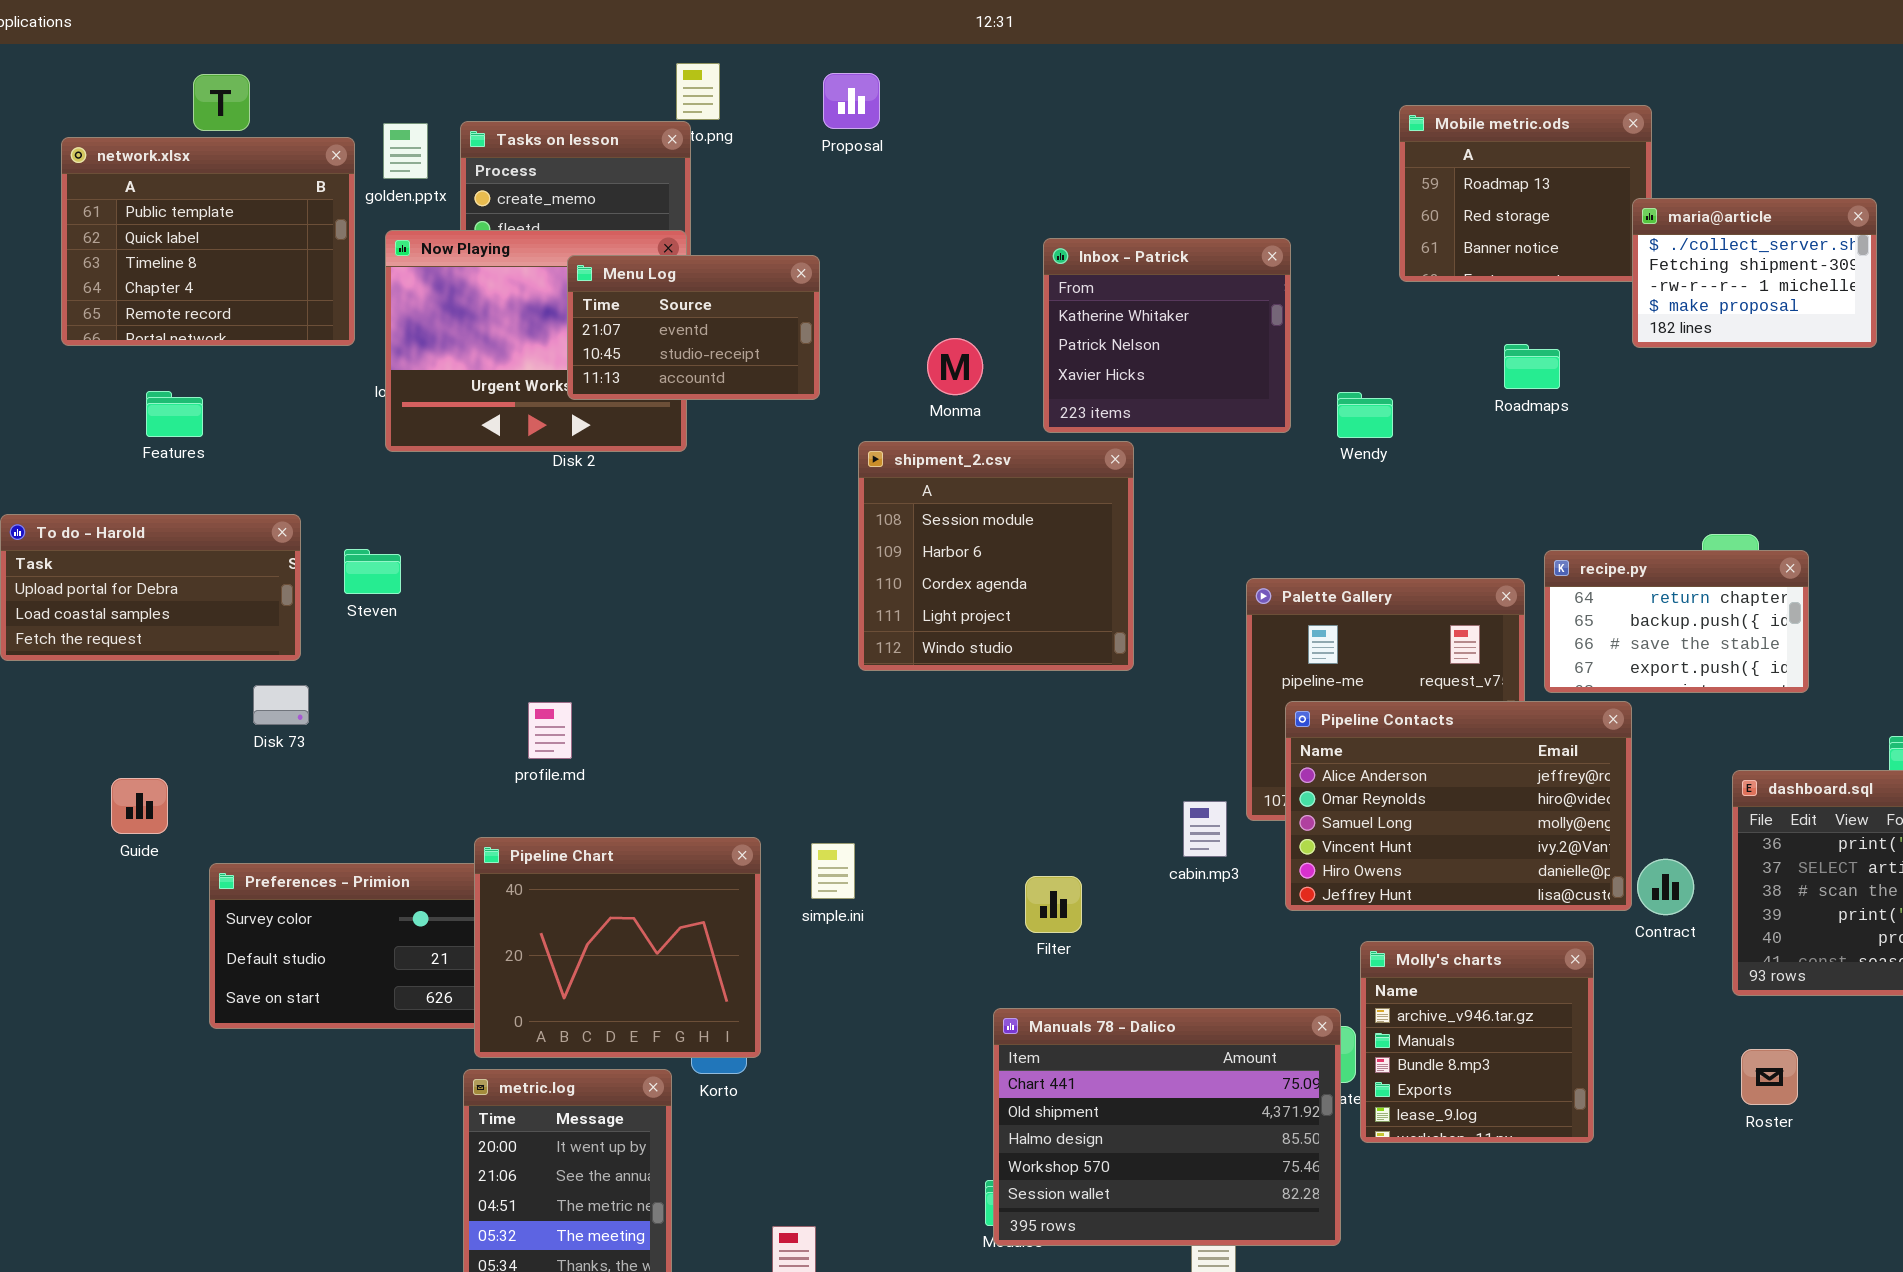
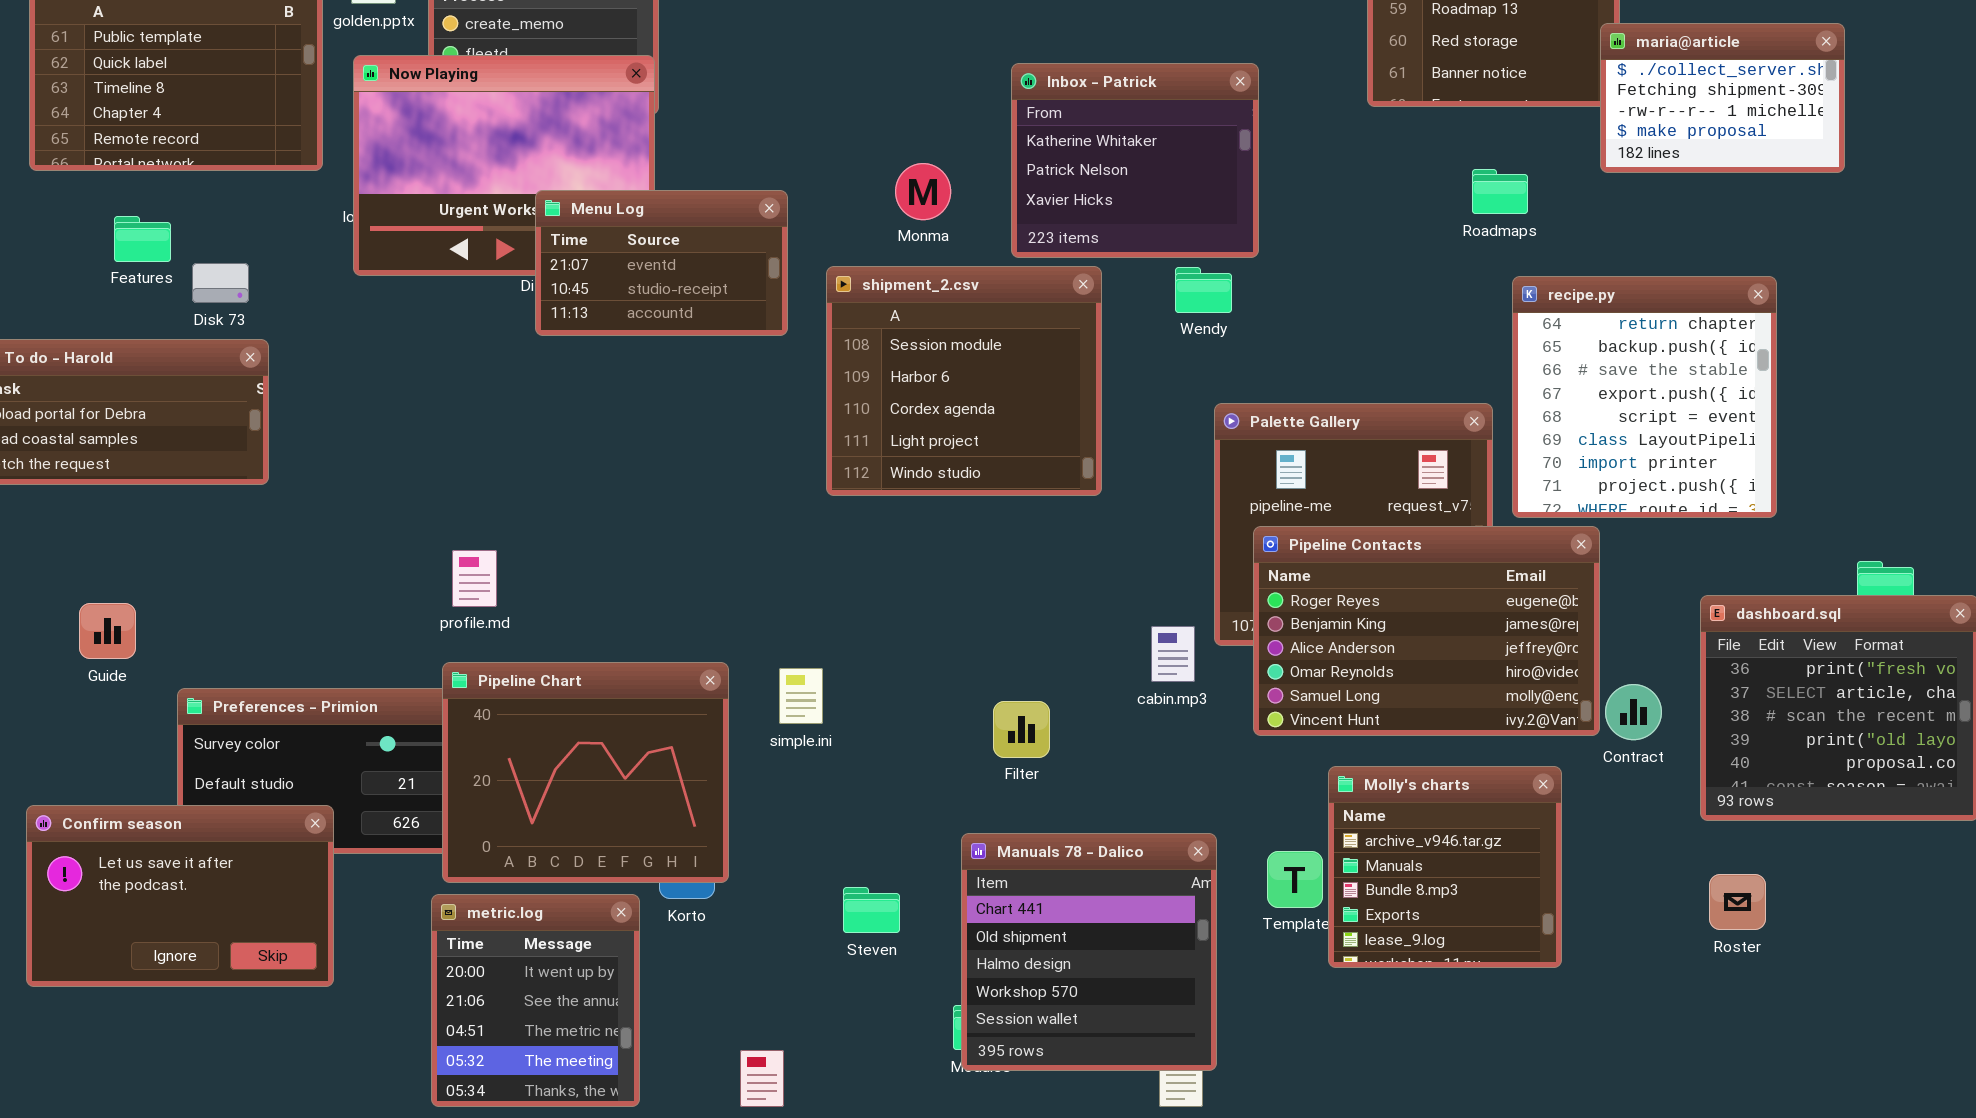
Menu Log: [567,255,820,400] -> [535,190,788,336], moved
Wendy: [1337,392,1393,438] -> [1175,267,1232,313], moved
Steven: [344,549,401,594] -> [843,887,900,933], moved
recipe.py: [1544,550,1809,693] -> [1512,276,1777,518], resized
Disk 73: [253,685,309,725] -> [192,263,249,303], moved
Pipeline Contacts: [1285,701,1632,911] -> [1253,526,1600,736], scrolled up 2 rows
profile.md: [528,702,572,759] -> [452,550,497,607], moved
Confirm season: none -> [26,805,334,987], opened
Manuals 78 - Dalico: [993,1008,1341,1246] -> [961,833,1217,1071], resized

